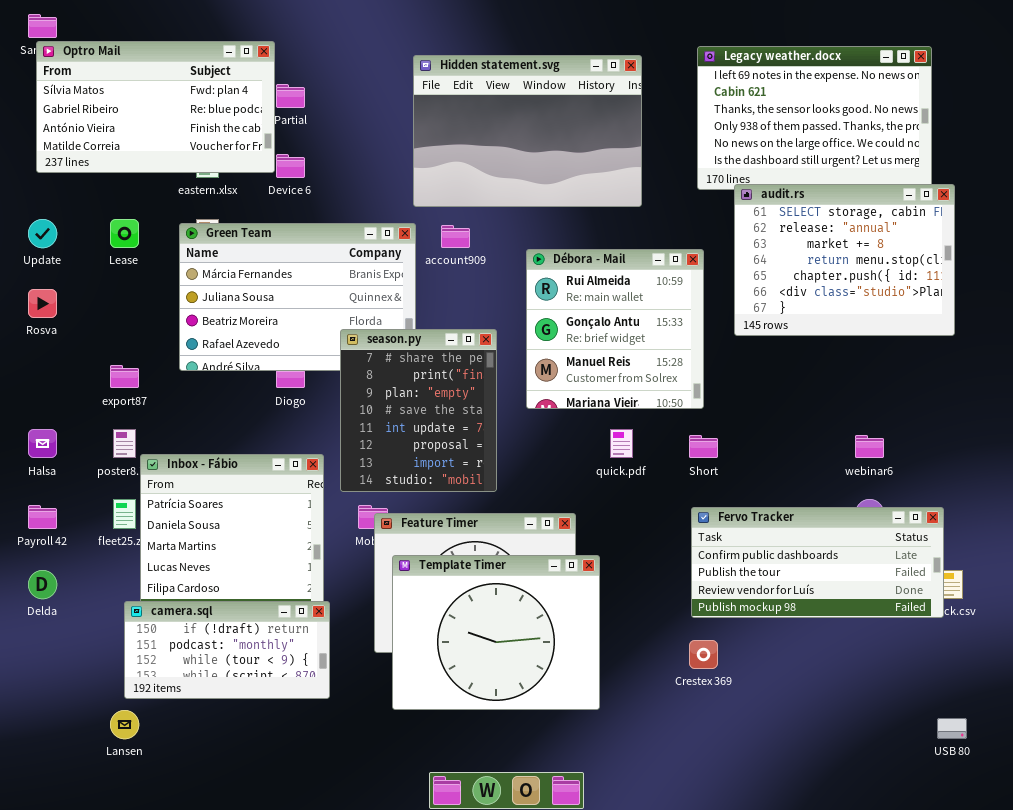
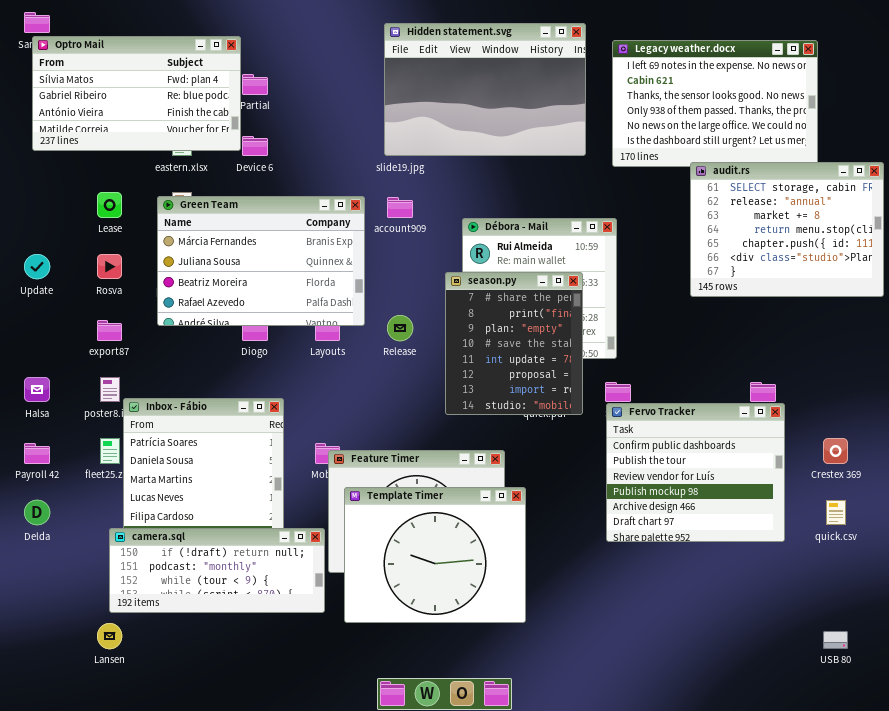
Hidden statement.svg: [413,55,642,207] -> [384,23,586,156], moved
audit.rs: [734,184,955,336] -> [690,162,884,297], moved
Update: [28,219,57,248] -> [24,254,50,279], moved
Rosva: [28,289,57,318] -> [97,254,122,279], moved
season.py: [340,329,497,492] -> [445,272,583,415], moved
Fervo Tracker: [691,507,944,618] -> [606,403,785,542], resized
camera.sql: [124,601,330,699] -> [109,528,325,613], resized
Crestex 369: [689,640,718,669] -> [823,438,848,464], moved

